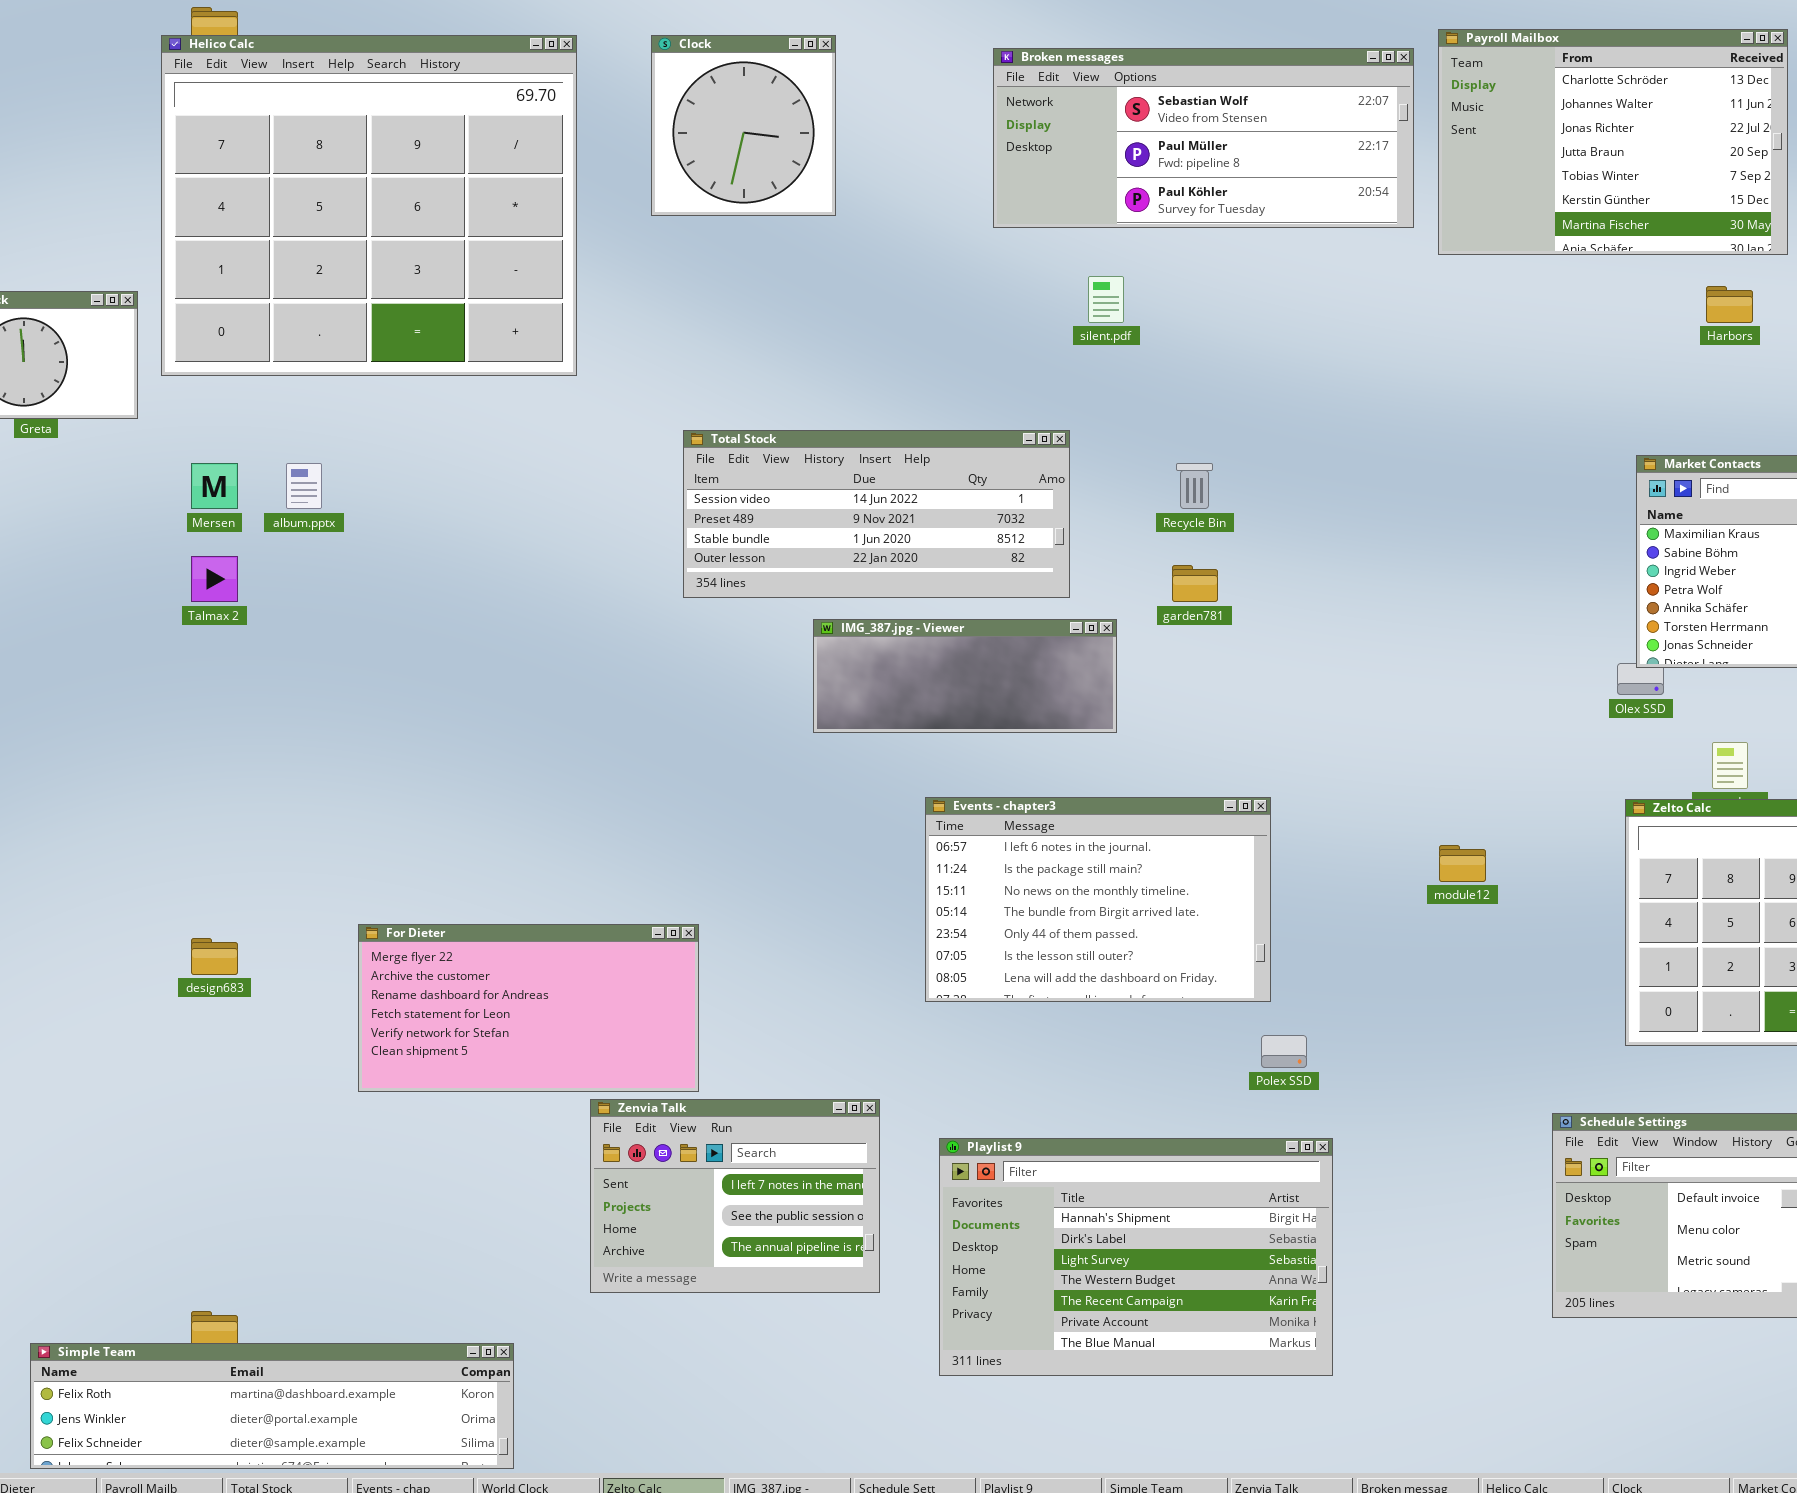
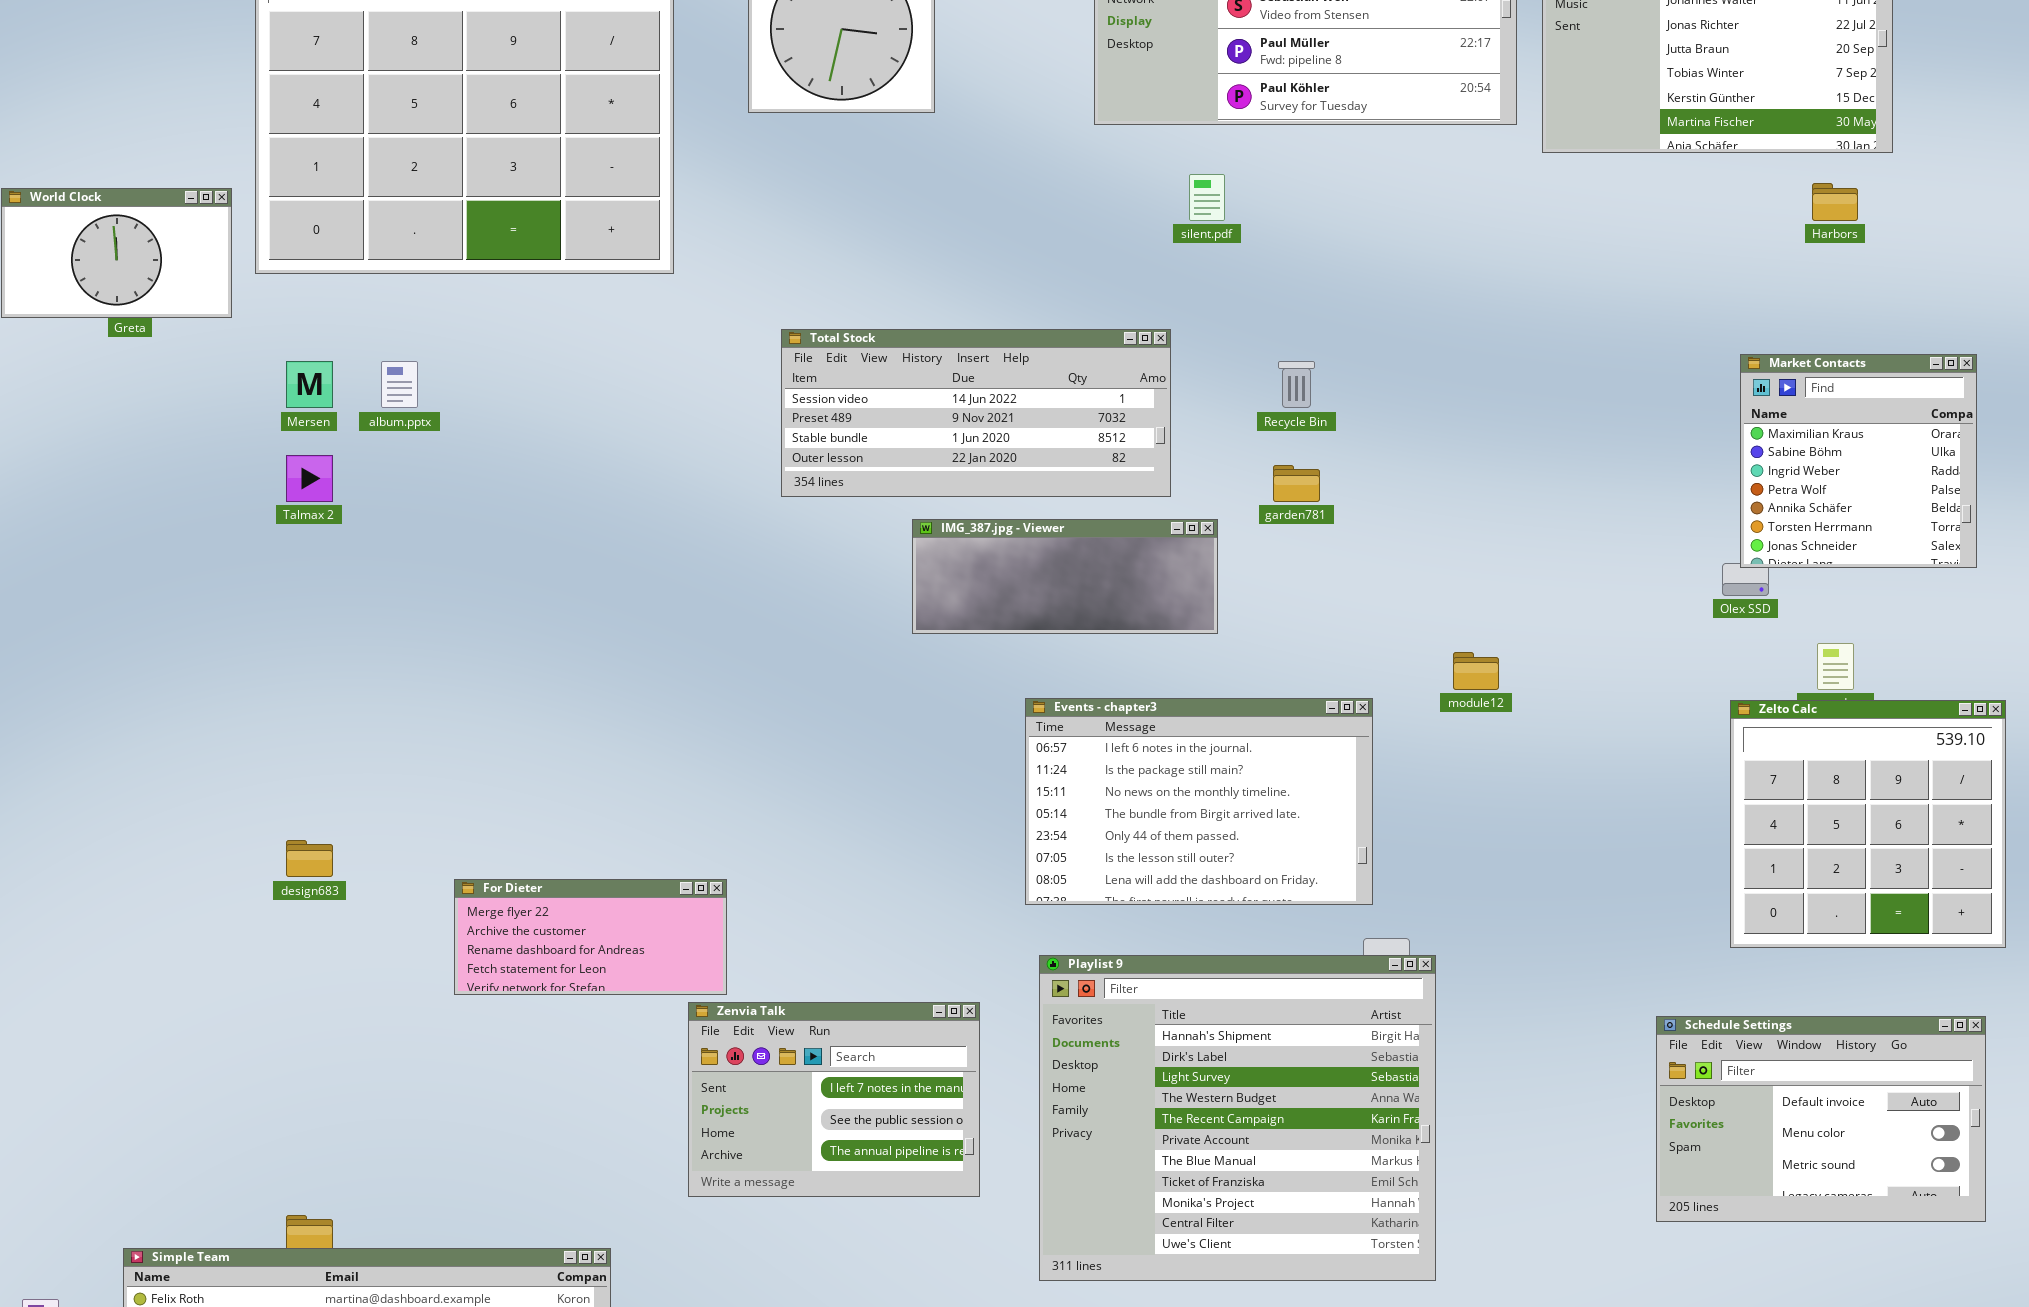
module12: [1439,845,1486,882] -> [1453,652,1499,690], moved
For Dieter: [358,924,699,1092] -> [454,879,727,995], resized
Playlist 9: [939,1138,1333,1376] -> [1039,955,1436,1281], resized

